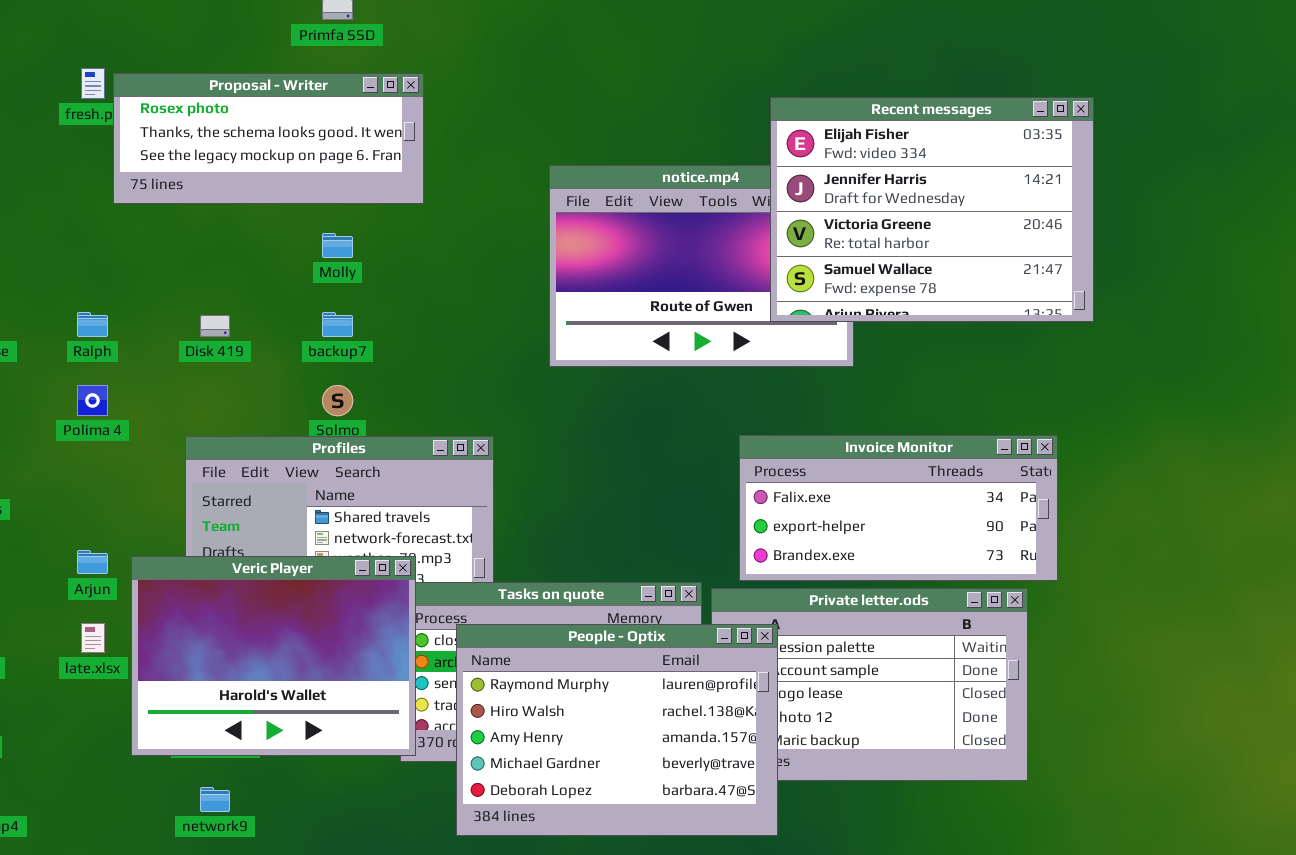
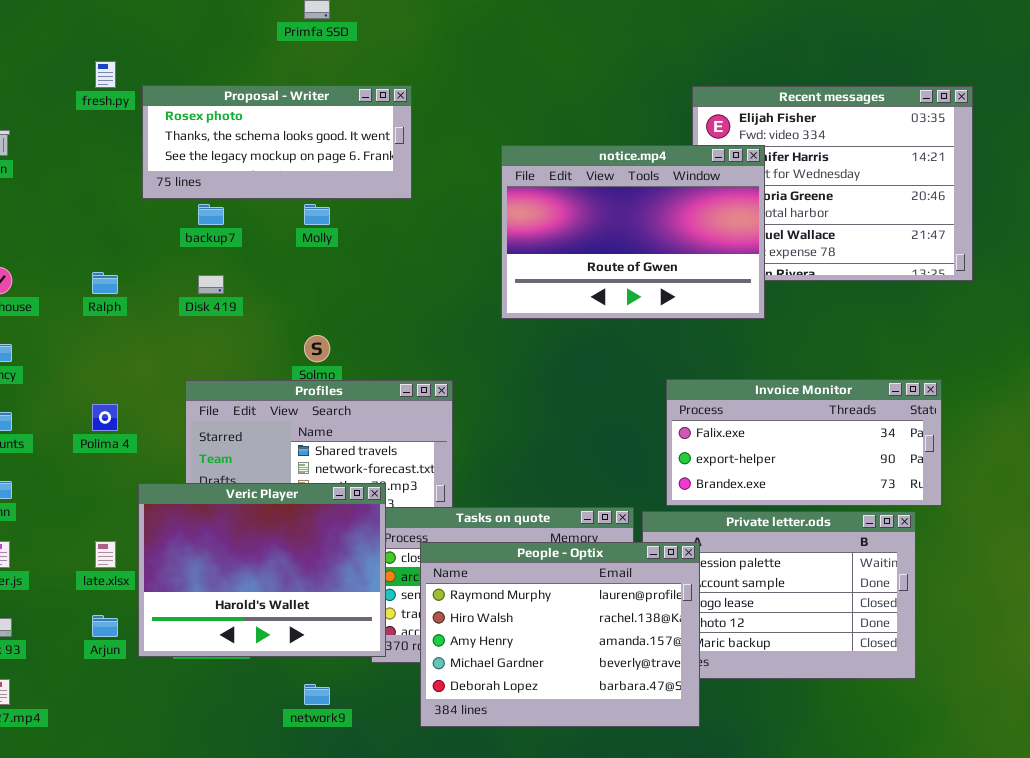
Proposal - Writer: [113,73,424,204] -> [142,85,412,199], moved
notice.mp4: [549,165,854,367] -> [501,145,765,319], raised
backup7: [322,312,353,337] -> [198,204,224,225], moved
Polima 4: [77,385,108,416] -> [92,404,118,431], moved
Arjun: [77,550,108,574] -> [92,615,118,637], moved
network9: [200,787,230,812] -> [304,684,330,705], moved

